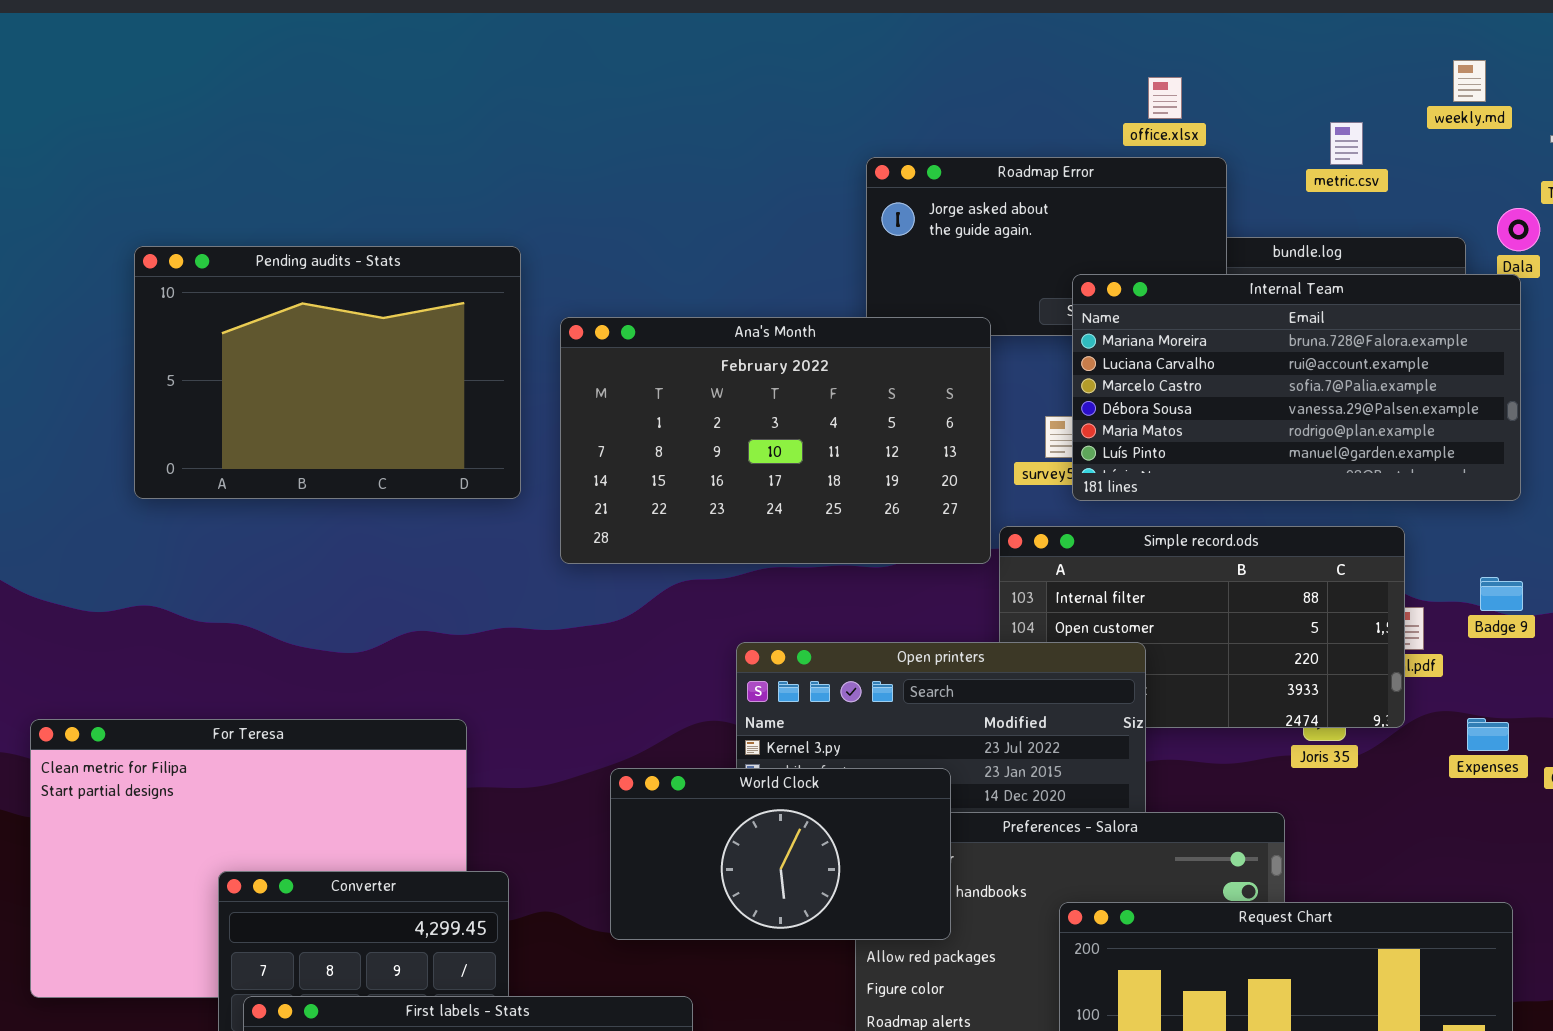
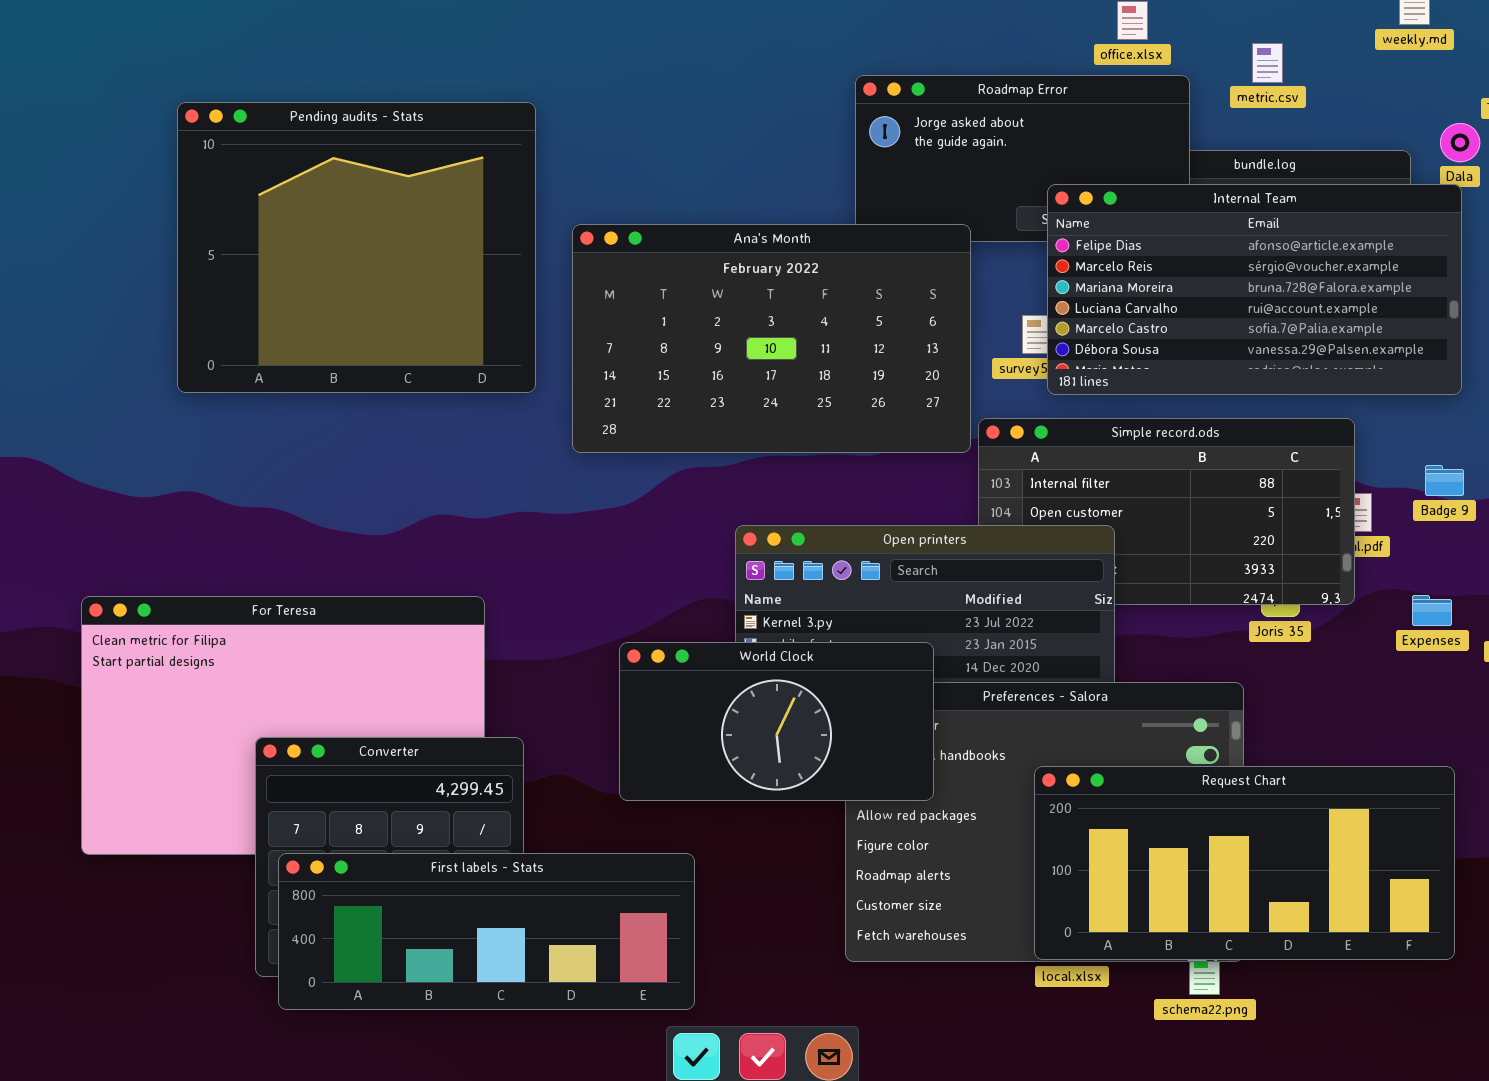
metric.csv: [1330,122,1363,165] -> [1252,43,1283,83], moved
Pending audits - Stats: [134,246,521,499] -> [177,102,536,393], resized
Internal Team: [1072,274,1521,501] -> [1047,184,1462,395], scrolled up 2 rows

